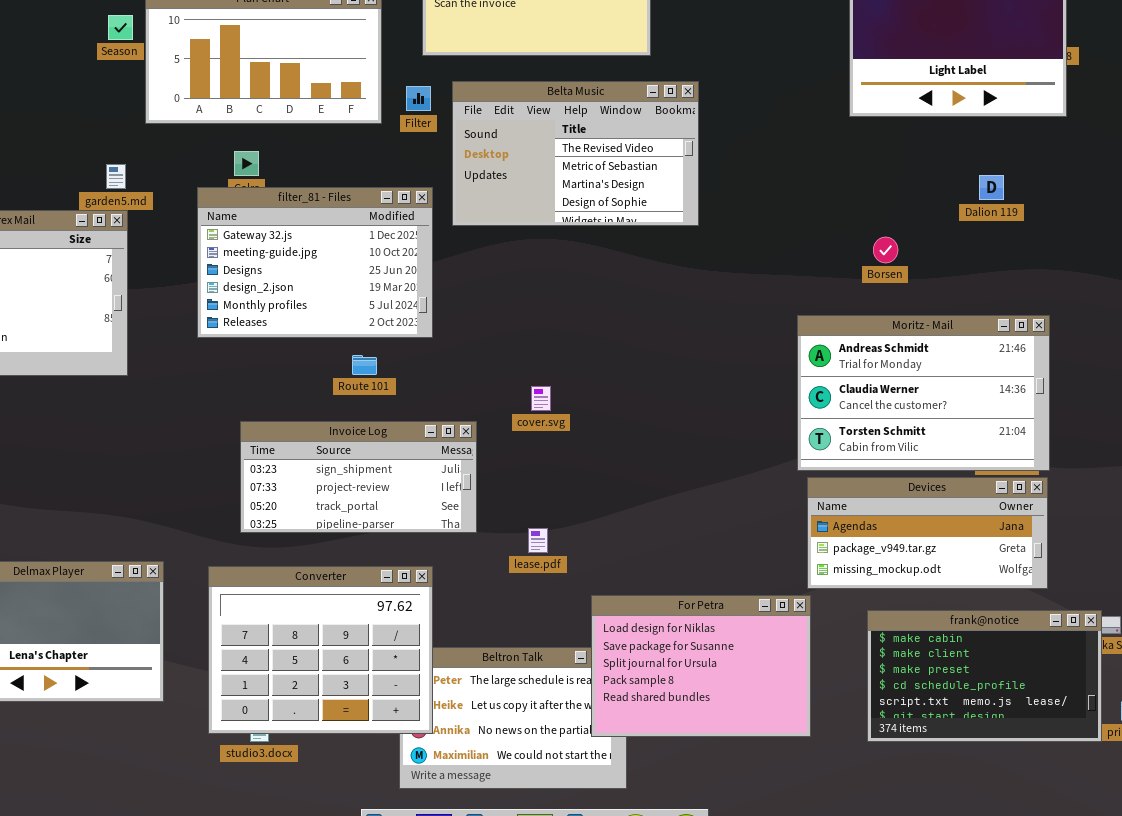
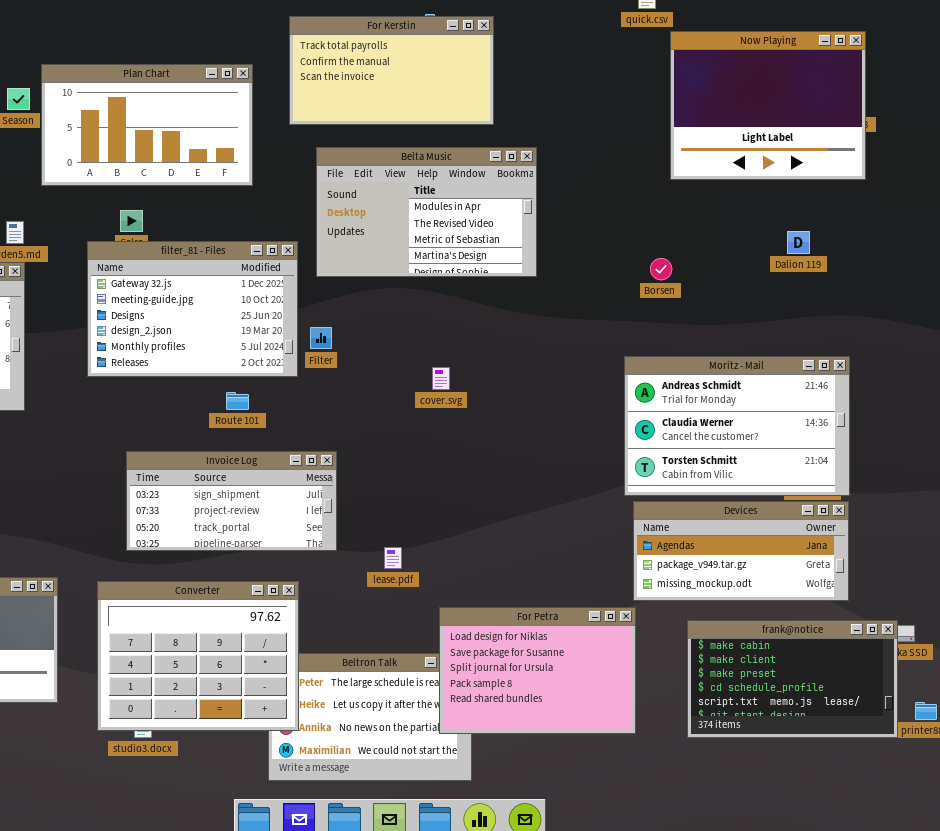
Belta Music: [452,81,699,226] -> [316,147,537,277], scrolled up 1 row
Filter: [406,86,431,111] -> [310,327,332,349], moved
Borsen: [873,237,898,263] -> [650,258,672,280], moved
cover.svg: [531,386,551,411] -> [432,367,450,390], moved

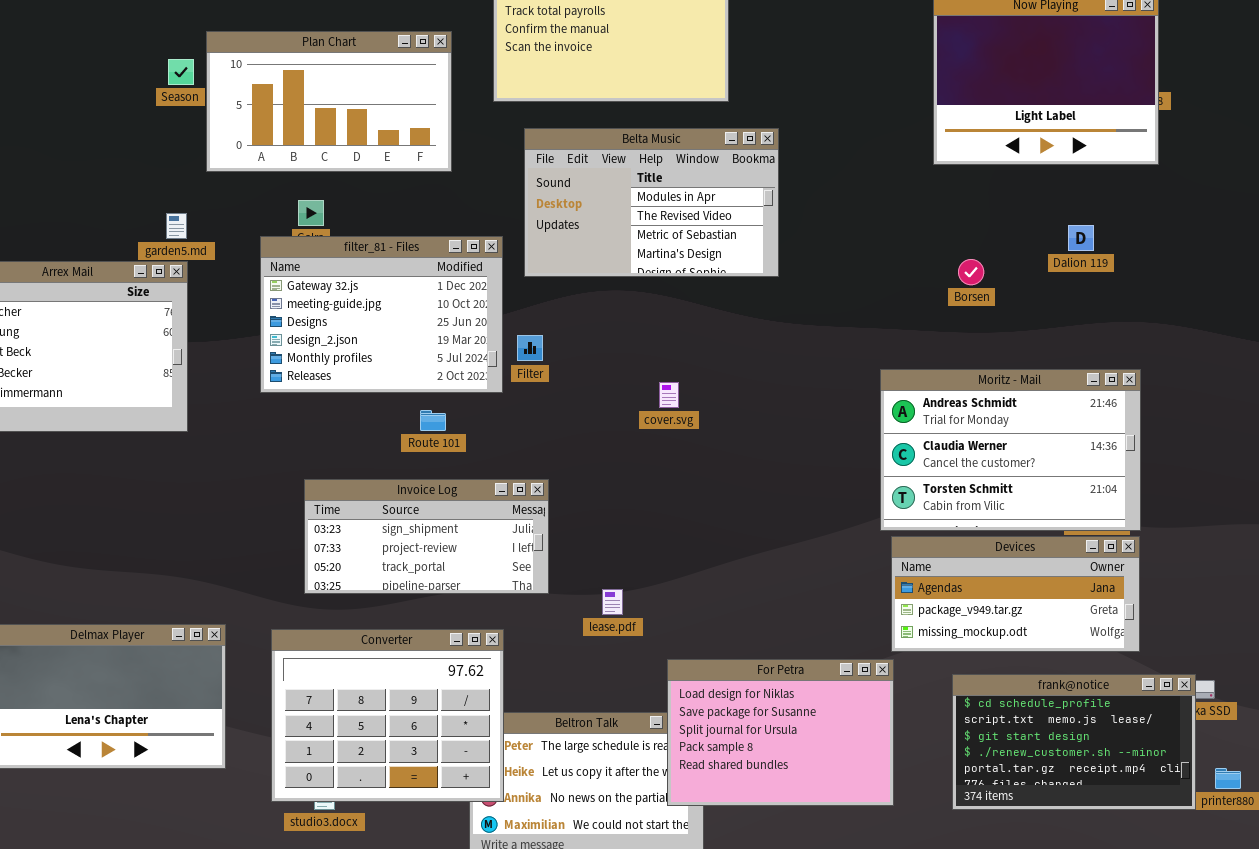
Borsen: [650,258,672,280] -> [958,259,984,285], moved
frank@notice: [687,620,898,738] -> [952,674,1196,810], scrolled down 3 rows

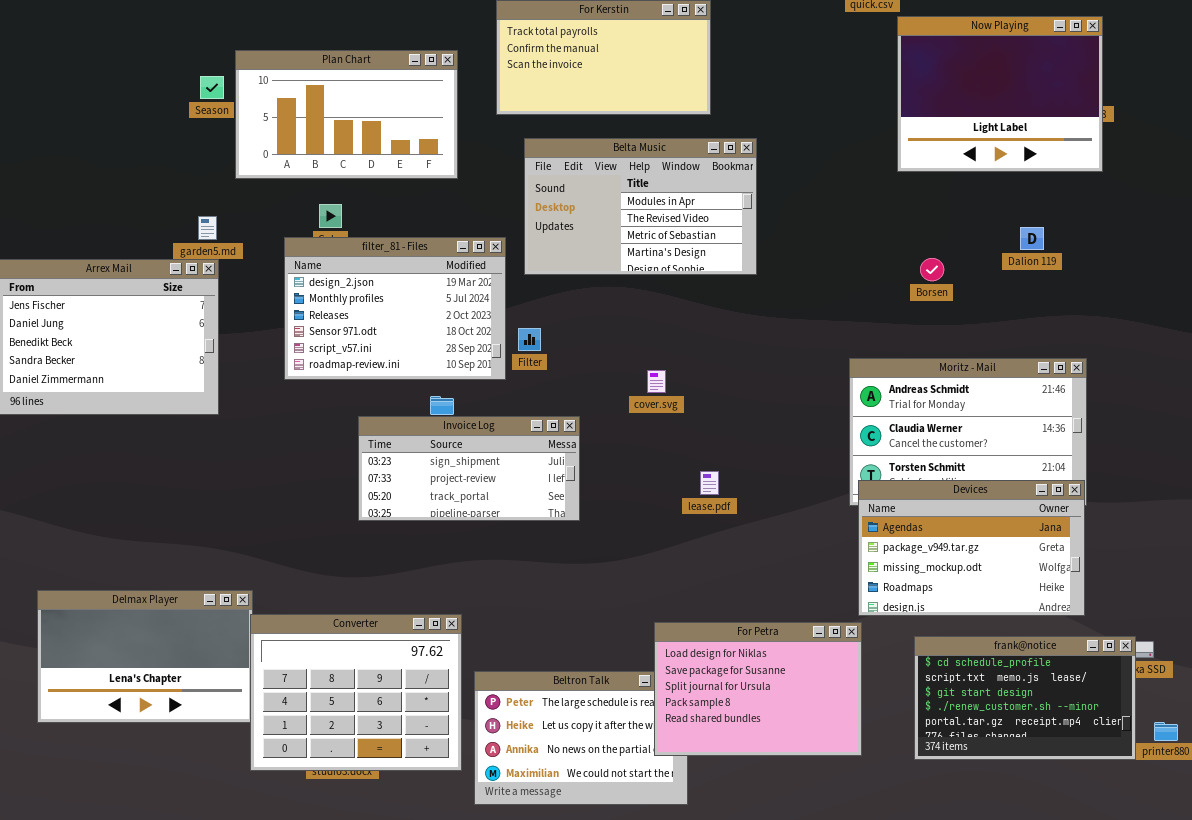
filter_81 - Files: [260,236,503,393] -> [284,237,506,380], scrolled down 3 rows
Invoice Log: [304,479,549,594] -> [358,416,580,521], moved
Devices: [891,536,1140,652] -> [858,480,1085,616], resized
lease.pdf: [602,589,623,615] -> [700,471,719,495], moved
Converter: [271,629,504,802] -> [250,614,462,771], moved

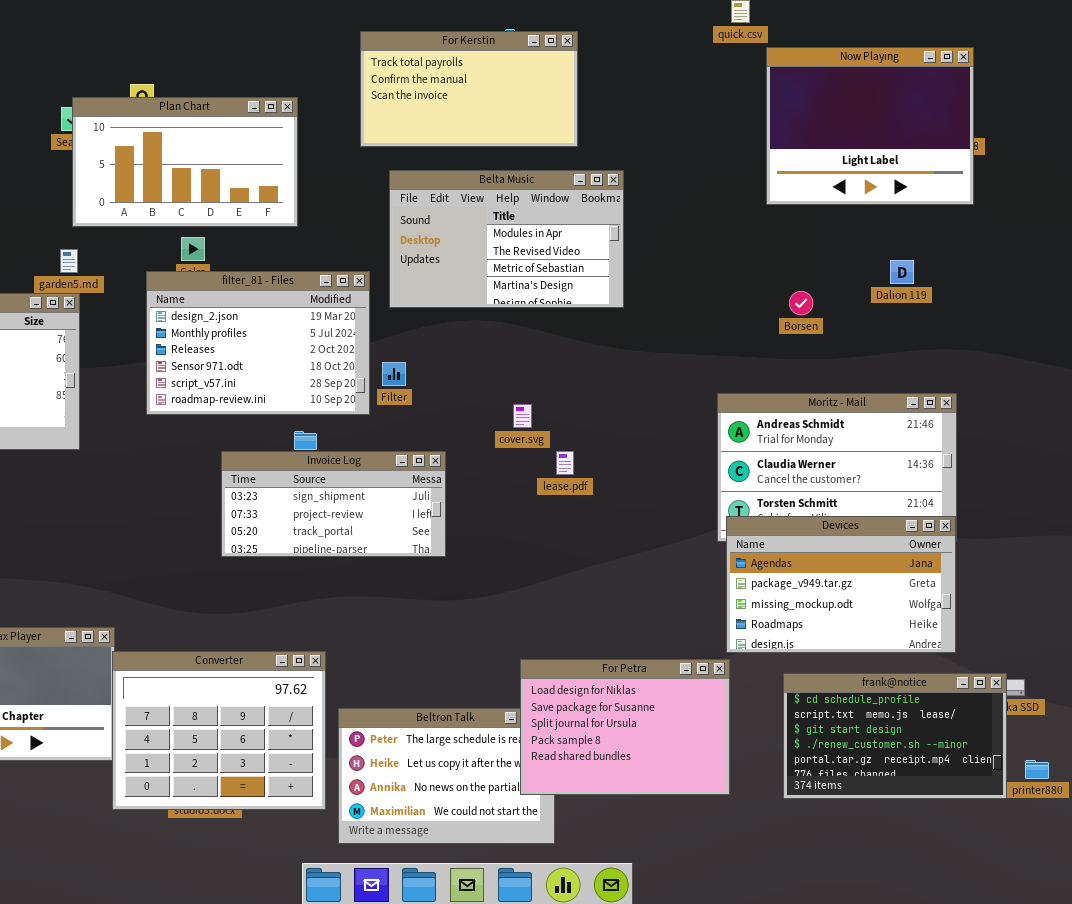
Plan Chart: [235,50,458,179] -> [72,97,298,227], moved
lease.pdf: [700,471,719,495] -> [556,451,574,475], moved

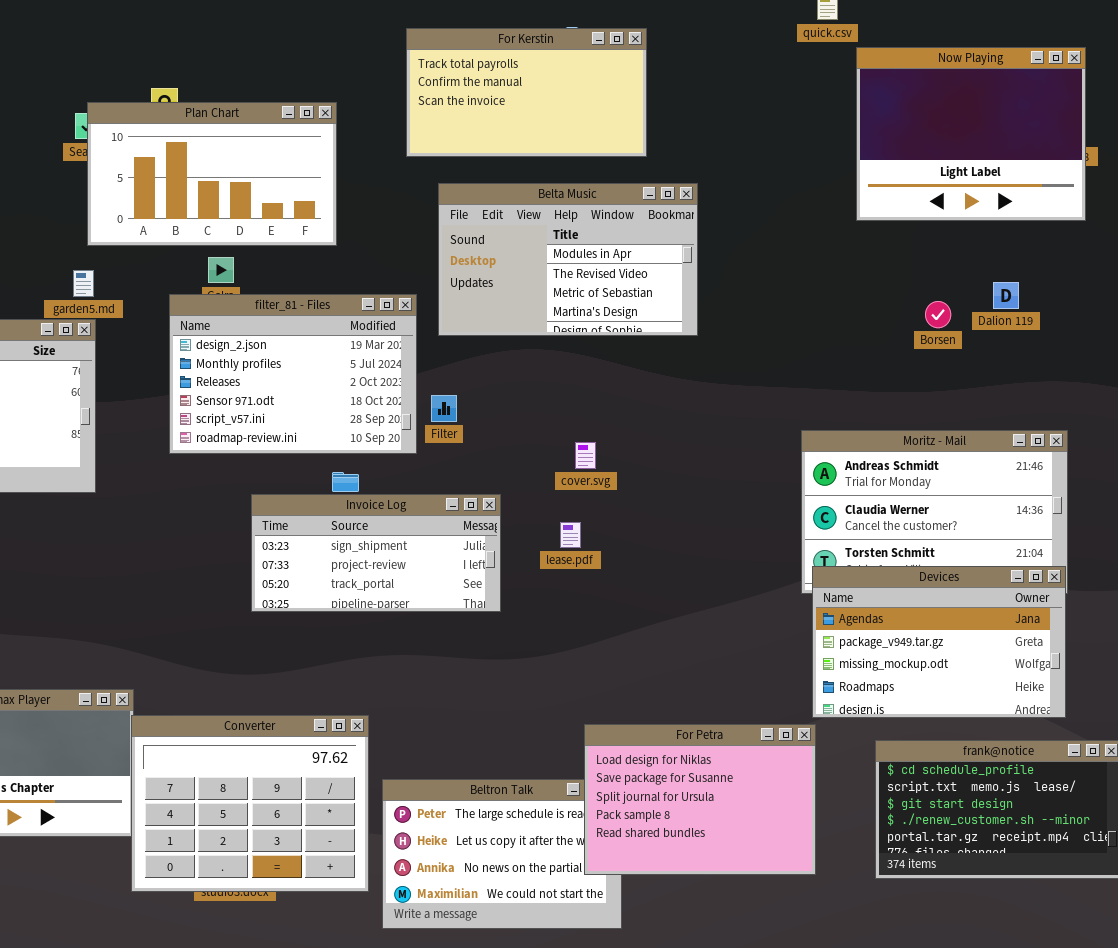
Borsen: [789,291,813,315] -> [925,301,951,328], moved
lease.pdf: [556,451,574,475] -> [560,522,581,548], moved

